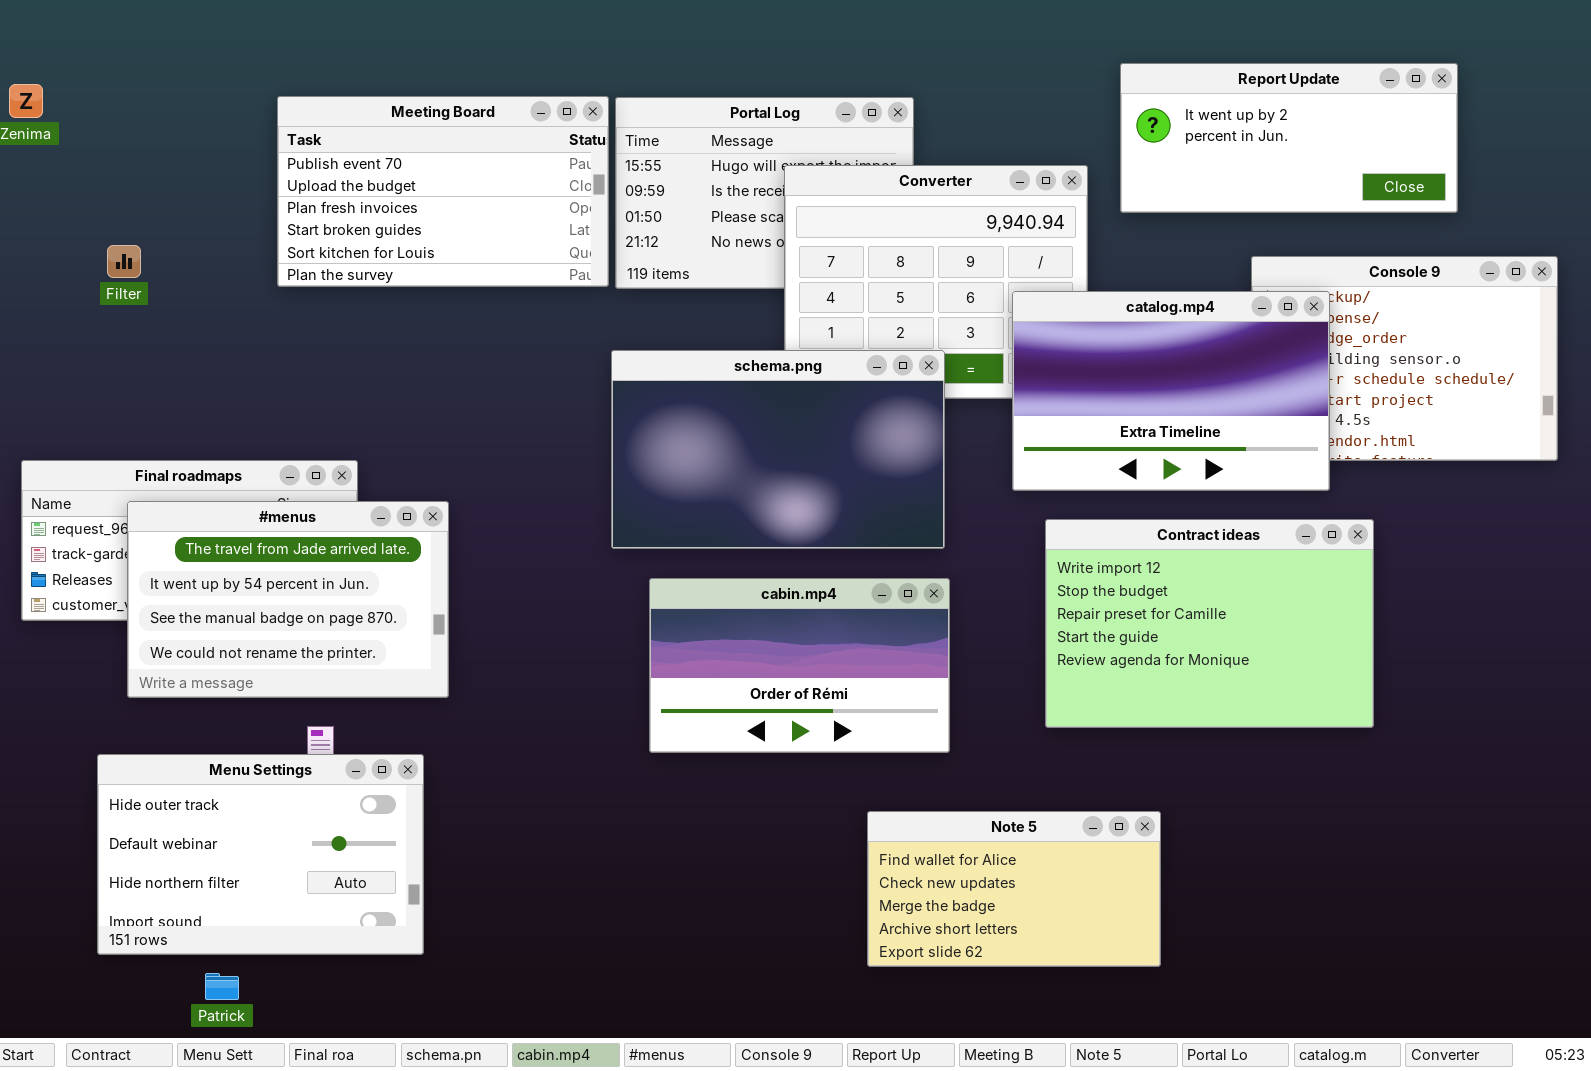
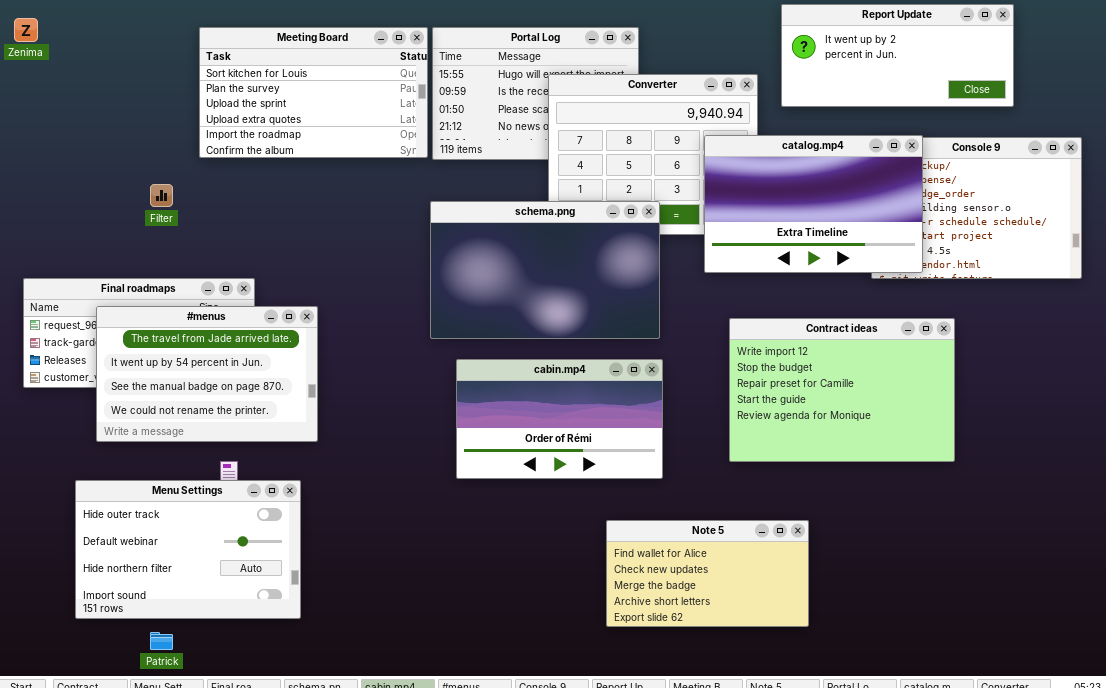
Meeting Board: [277,96,609,287] -> [199,27,428,158], scrolled down 4 rows
Filter: [107,245,141,278] -> [150,184,173,207], moved
catalog.mp4: [1012,291,1330,491] -> [704,135,923,273], moved

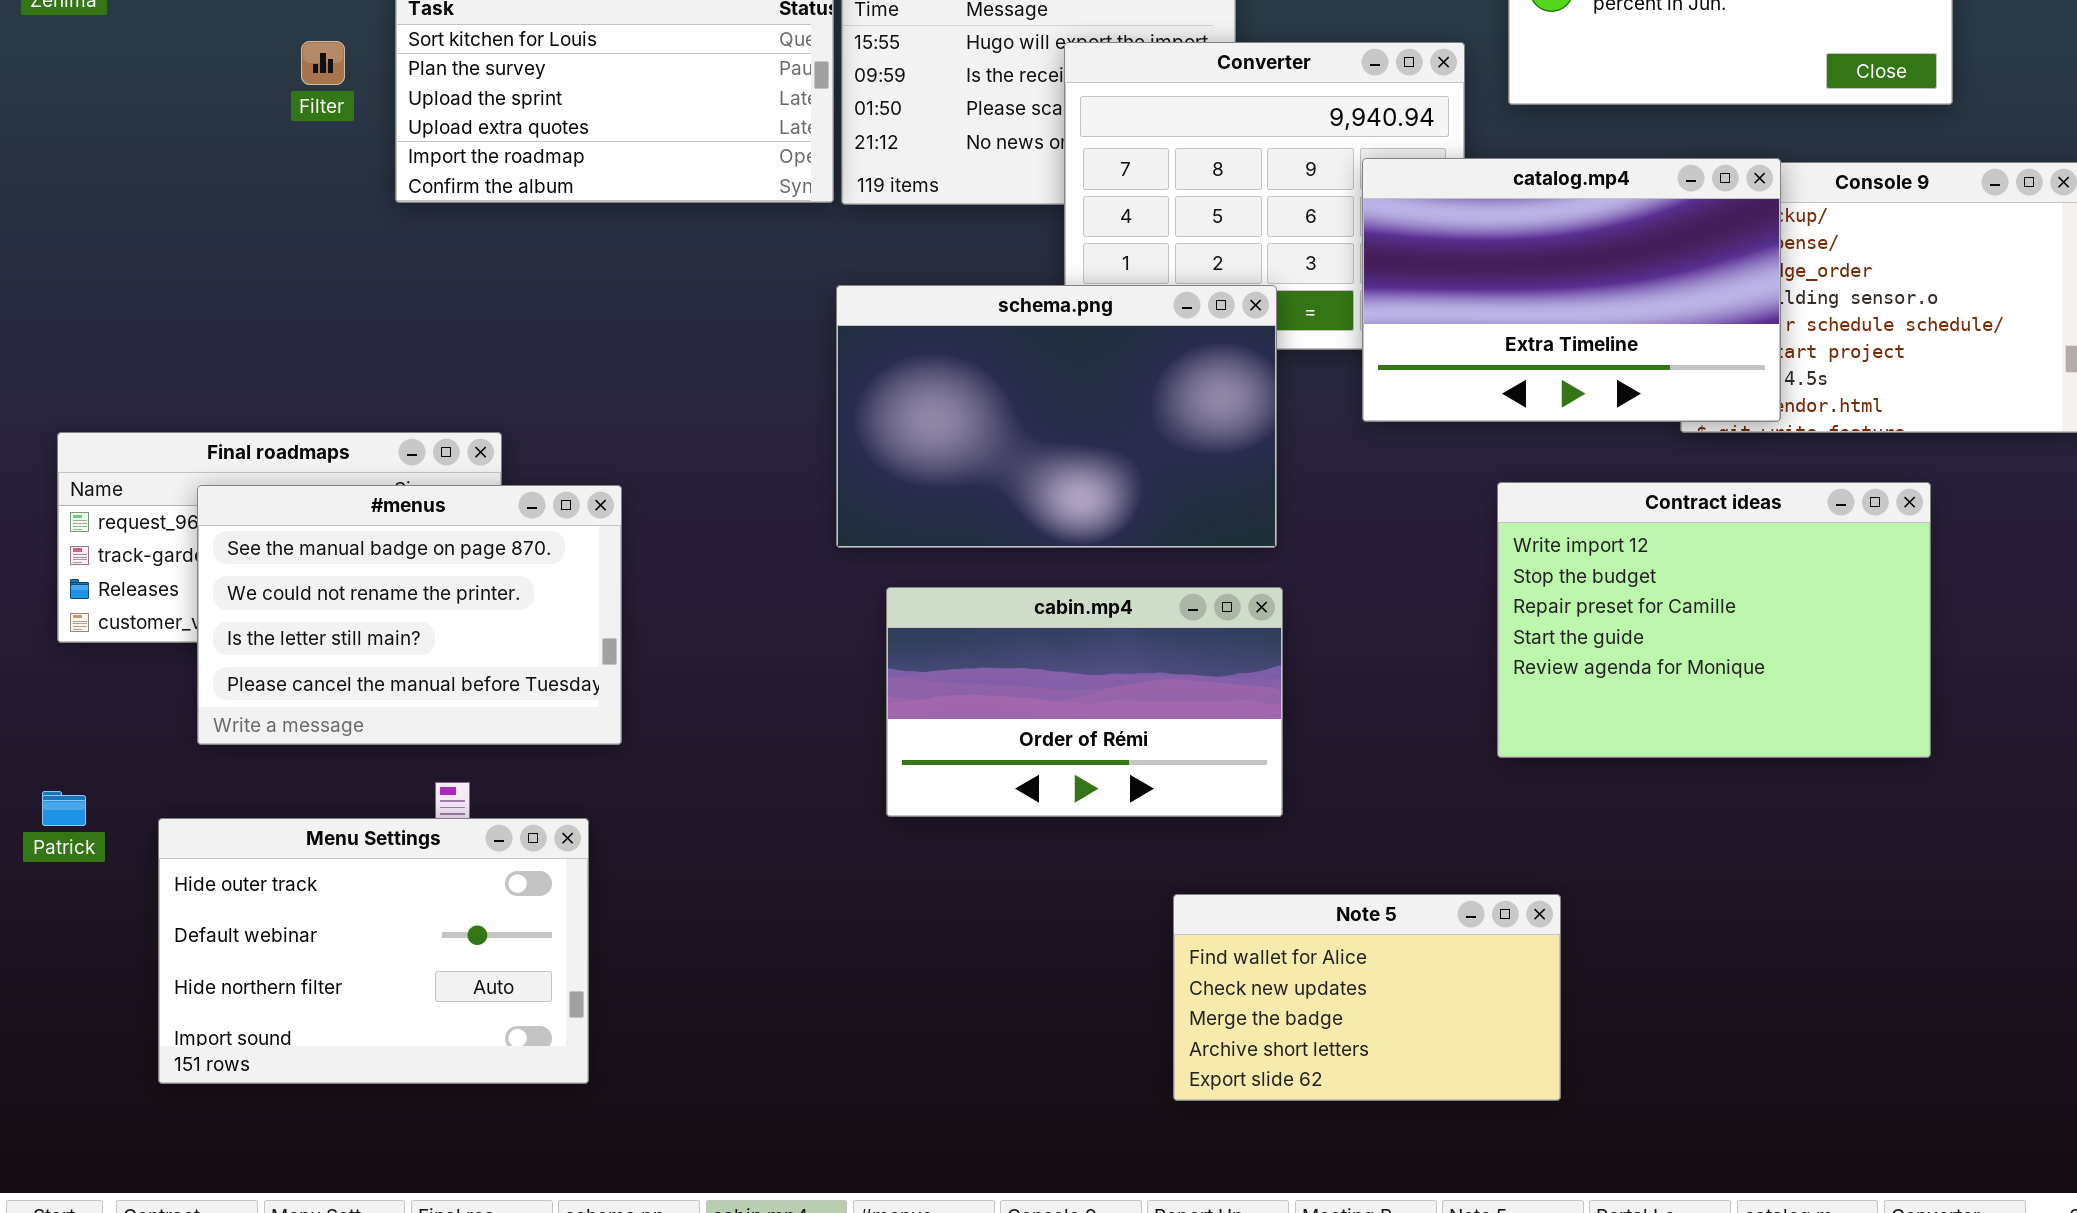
Filter: [150,184,173,207] -> [301,41,345,85], moved
#menus: [96,306,318,442] -> [197,485,622,745], scrolled down 2 rows
Contract ideas: [729,318,955,462] -> [1497,482,1931,758], moved
Patrick: [150,632,173,650] -> [42,791,86,826], moved

